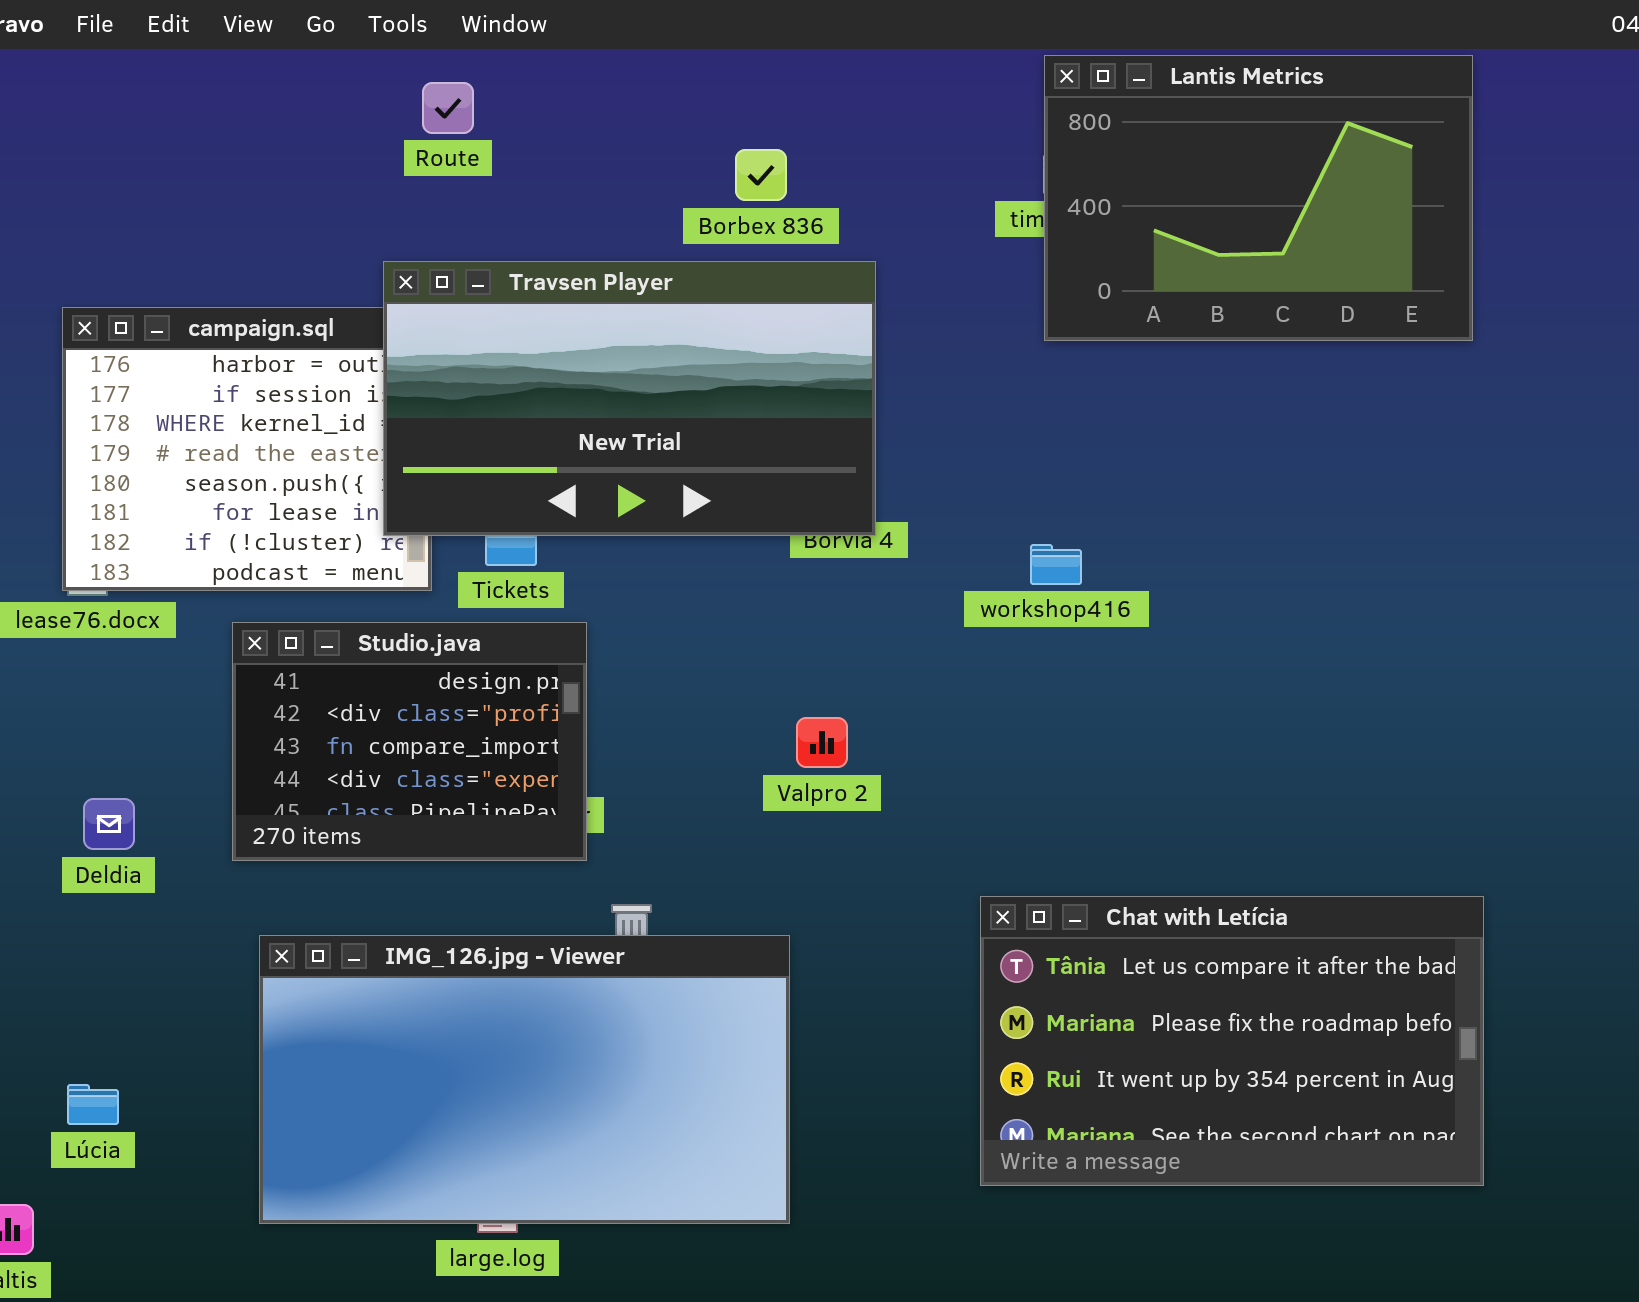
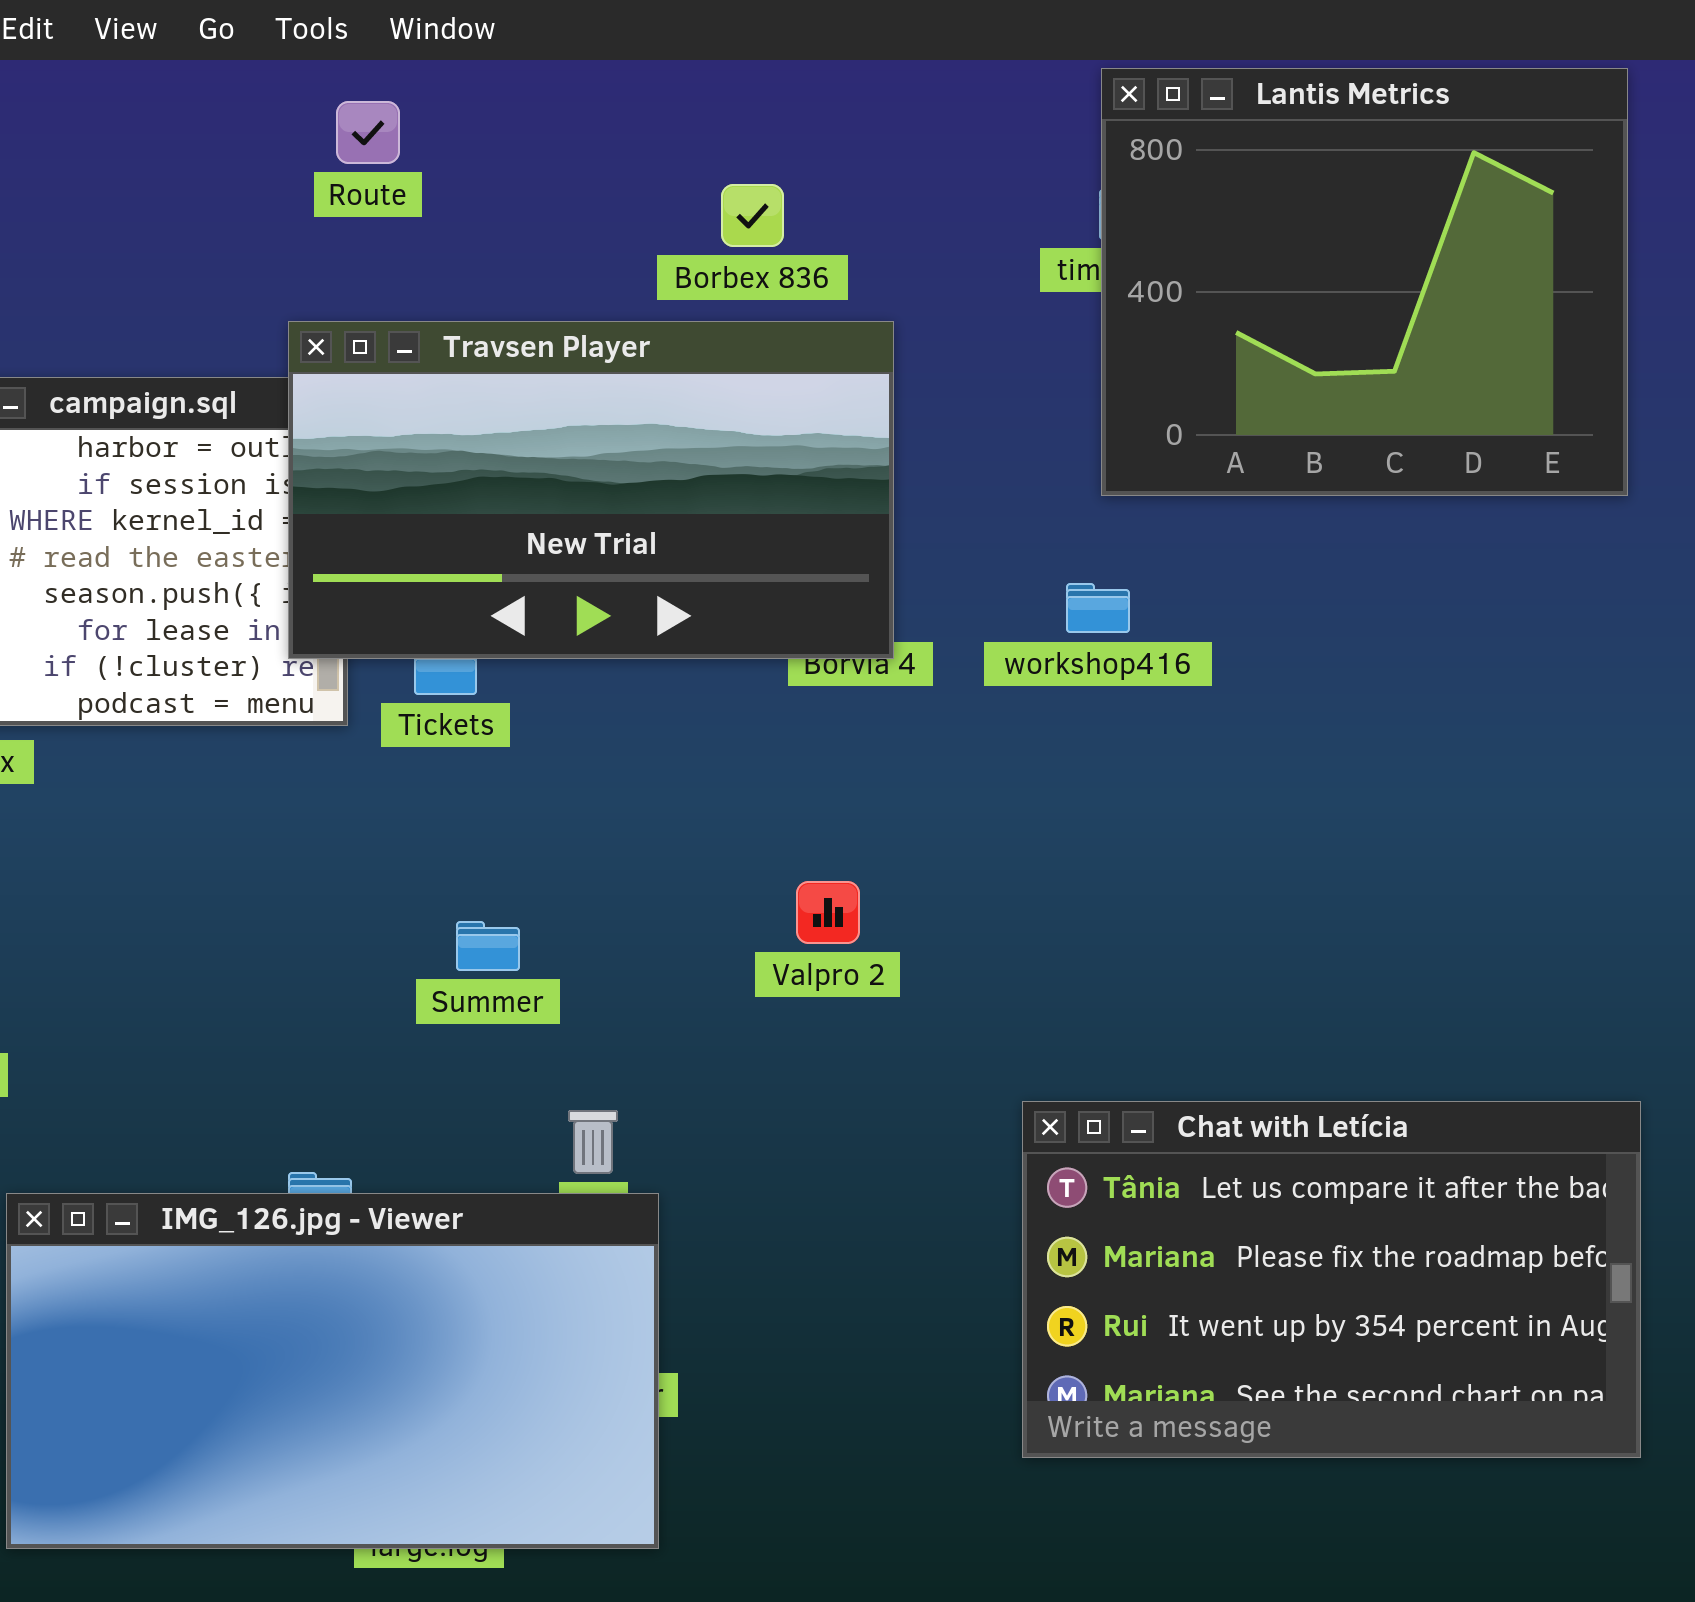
Lantis Metrics: [1044,55,1473,341] -> [1101,68,1628,496], resized
workshop416: [1030,544,1082,585] -> [1066,583,1130,633], moved
Studio.java: [232,622,587,861] -> none, closed
IMG_126.jpg - Viewer: [259,935,790,1224] -> [6,1193,659,1549], moved

